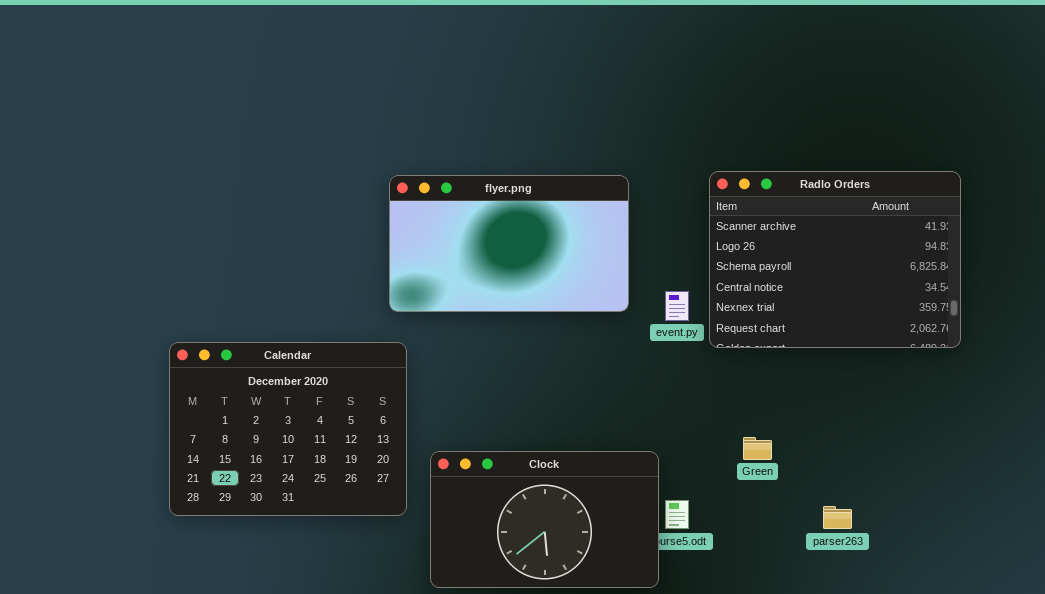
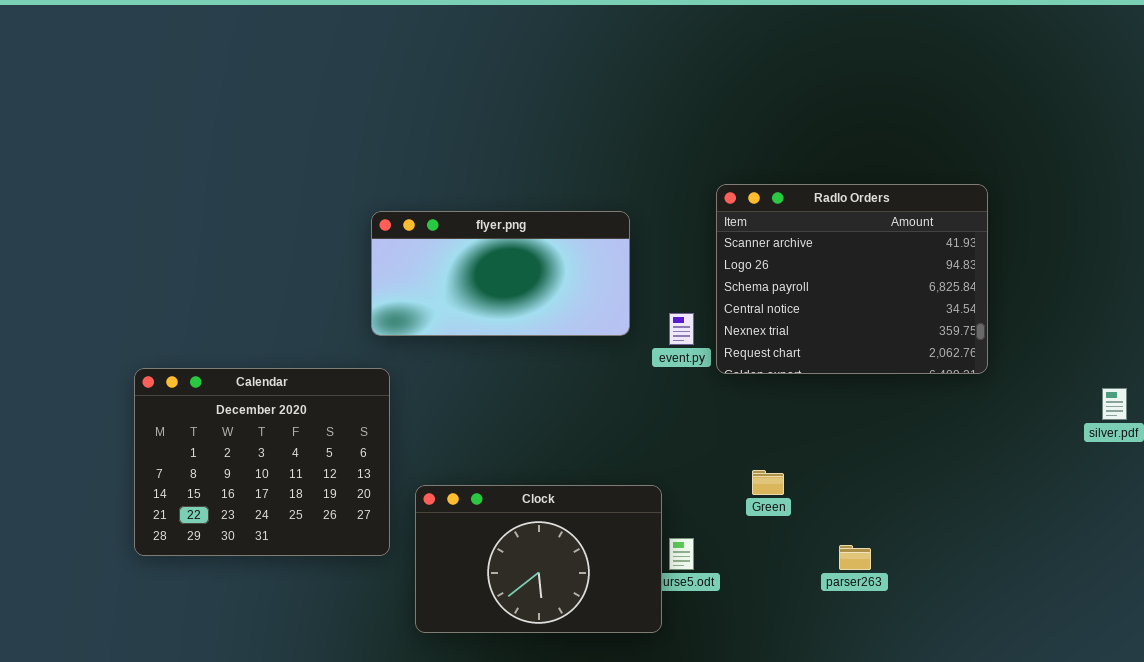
flyer.png: [389,175,629,312] -> [371,211,630,336], resized

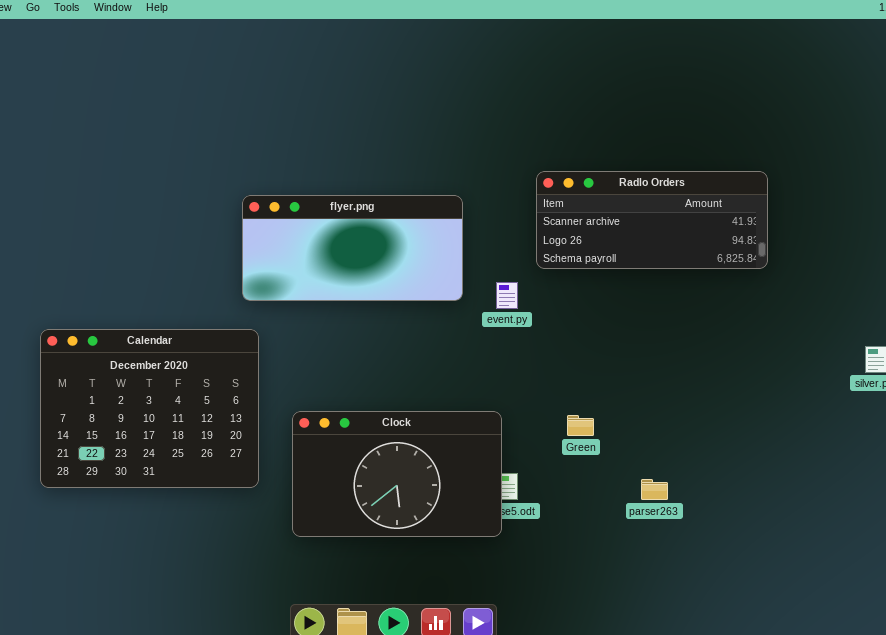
Radlo Orders: [716,184,988,374] -> [536,171,768,269], resized
Clock: [415,485,662,633] -> [292,411,502,537], moved

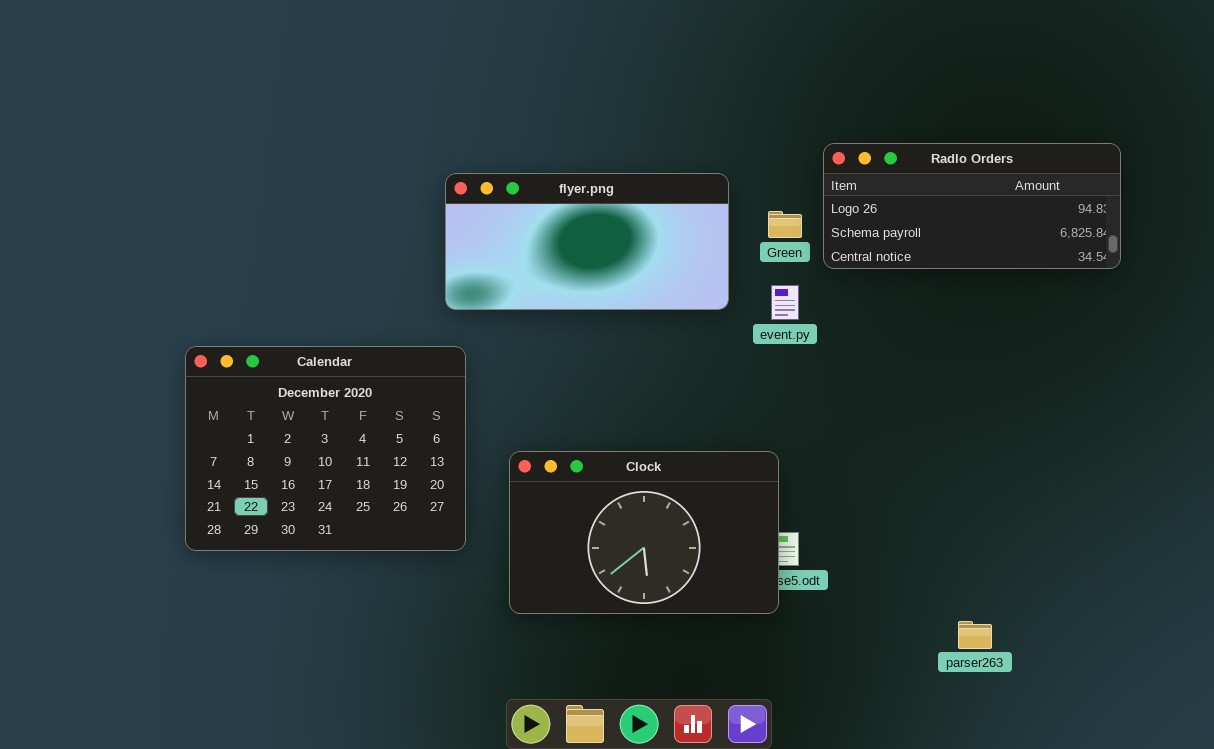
Radlo Orders: [536,171,768,269] -> [823,143,1121,269], scrolled down 1 row
Green: [567,415,594,436] -> [768,211,802,238], moved
parser263: [641,479,668,500] -> [958,621,992,649], moved

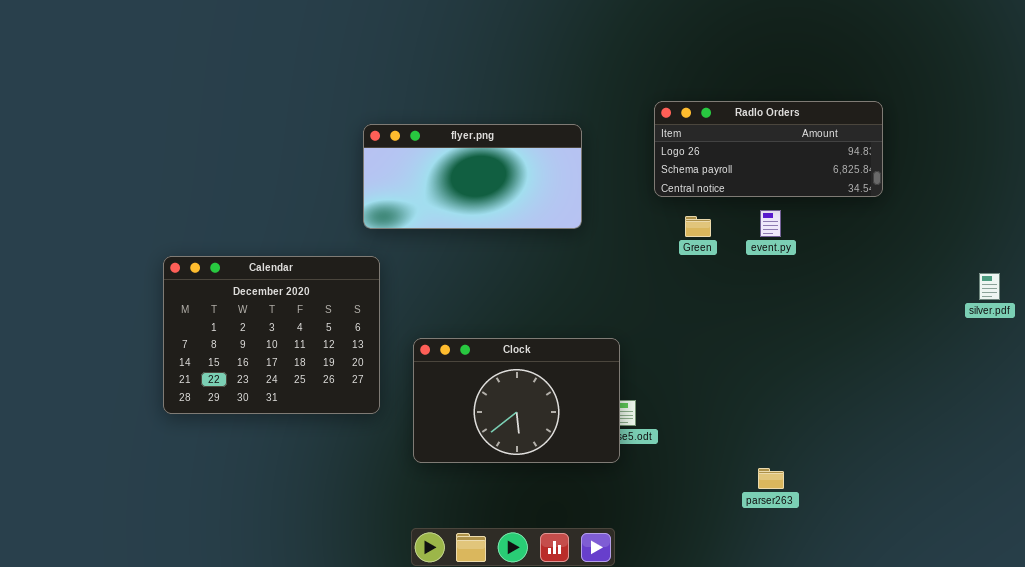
Green: [768,211,802,238] -> [685,216,711,237], moved
event.py: [771,285,799,320] -> [760,210,781,237], moved

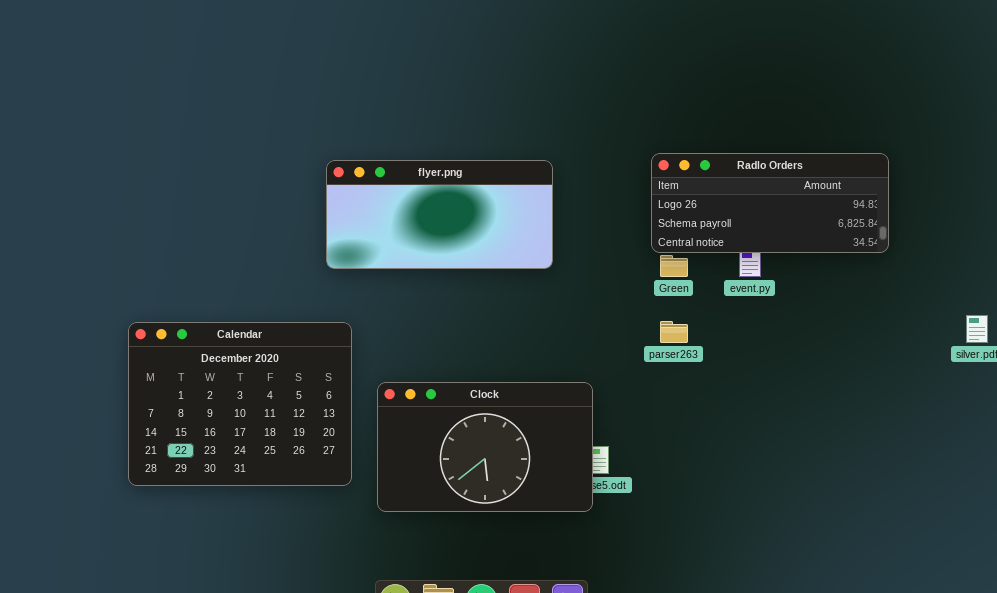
Radlo Orders: [654,101,883,197] -> [651,153,889,253], moved
Calendar: [163,256,380,414] -> [128,322,352,486], moved
parser263: [758,468,784,489] -> [660,321,688,343], moved

